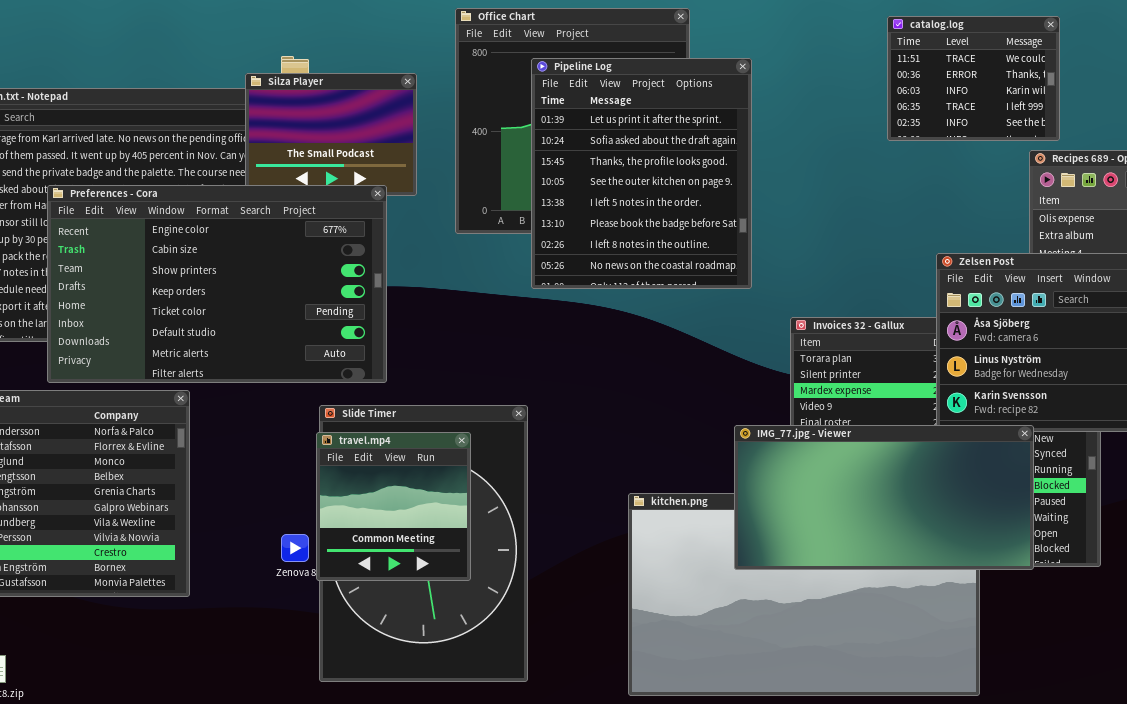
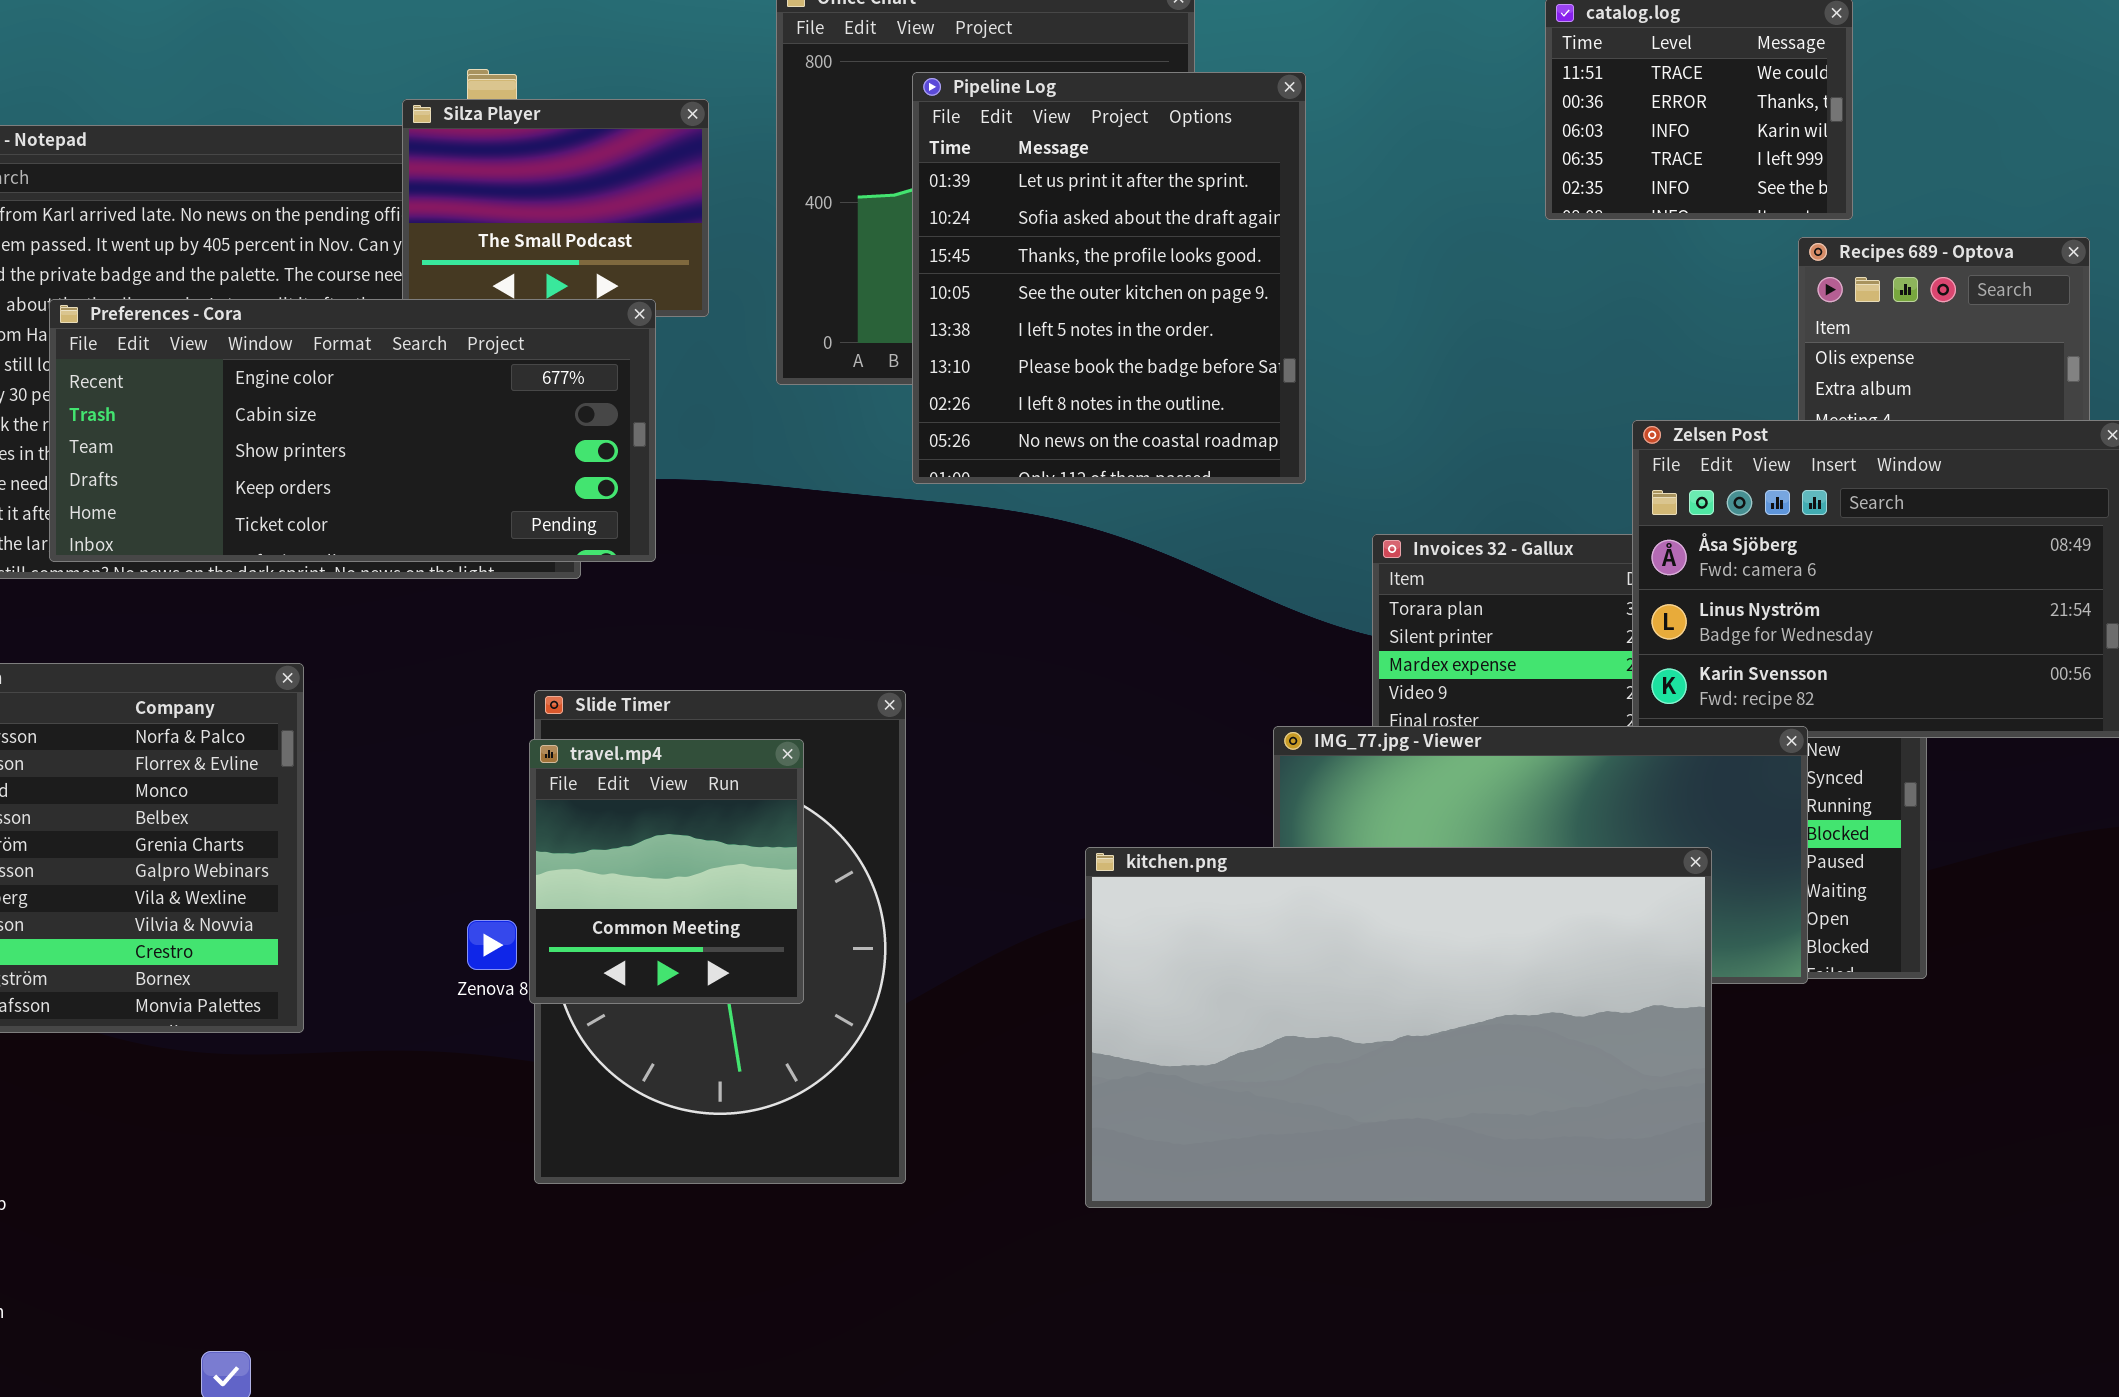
Preferences - Cora: [47,185,387,383] -> [49,299,656,562], resized
kitchen.png: [628,493,980,696] -> [1085,847,1712,1208], raised

